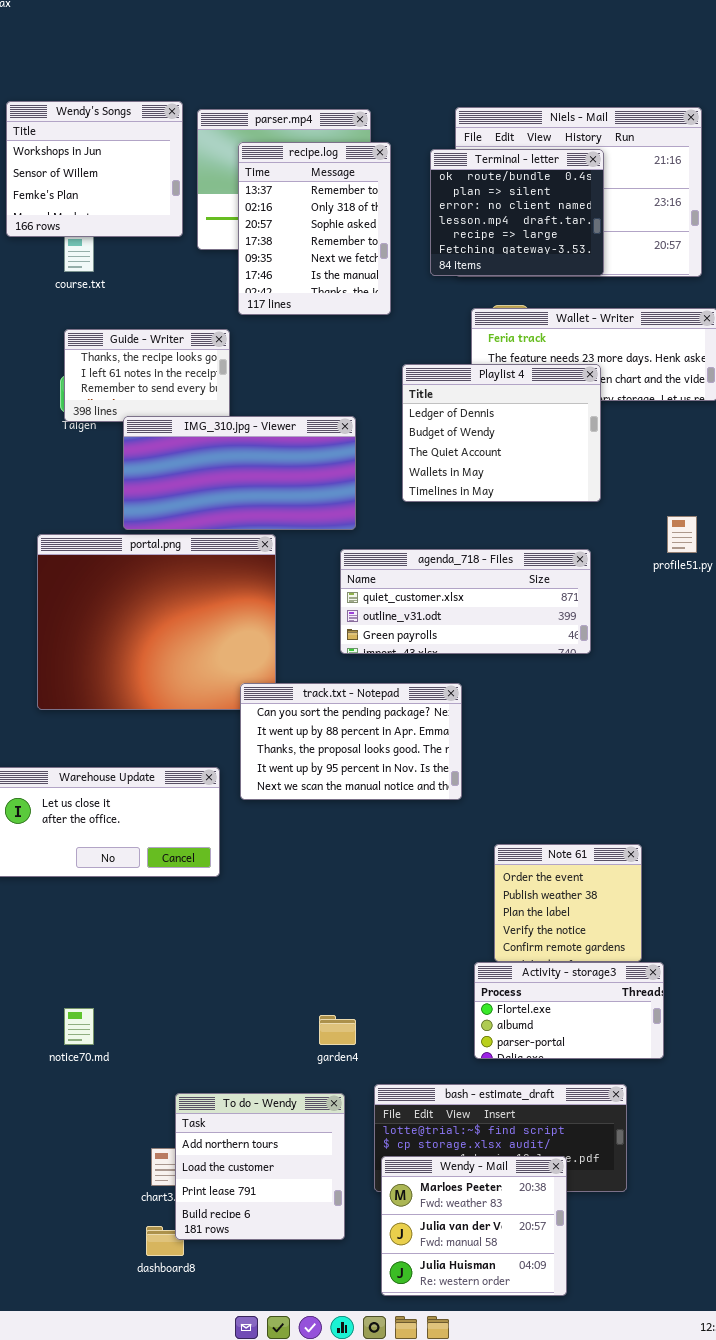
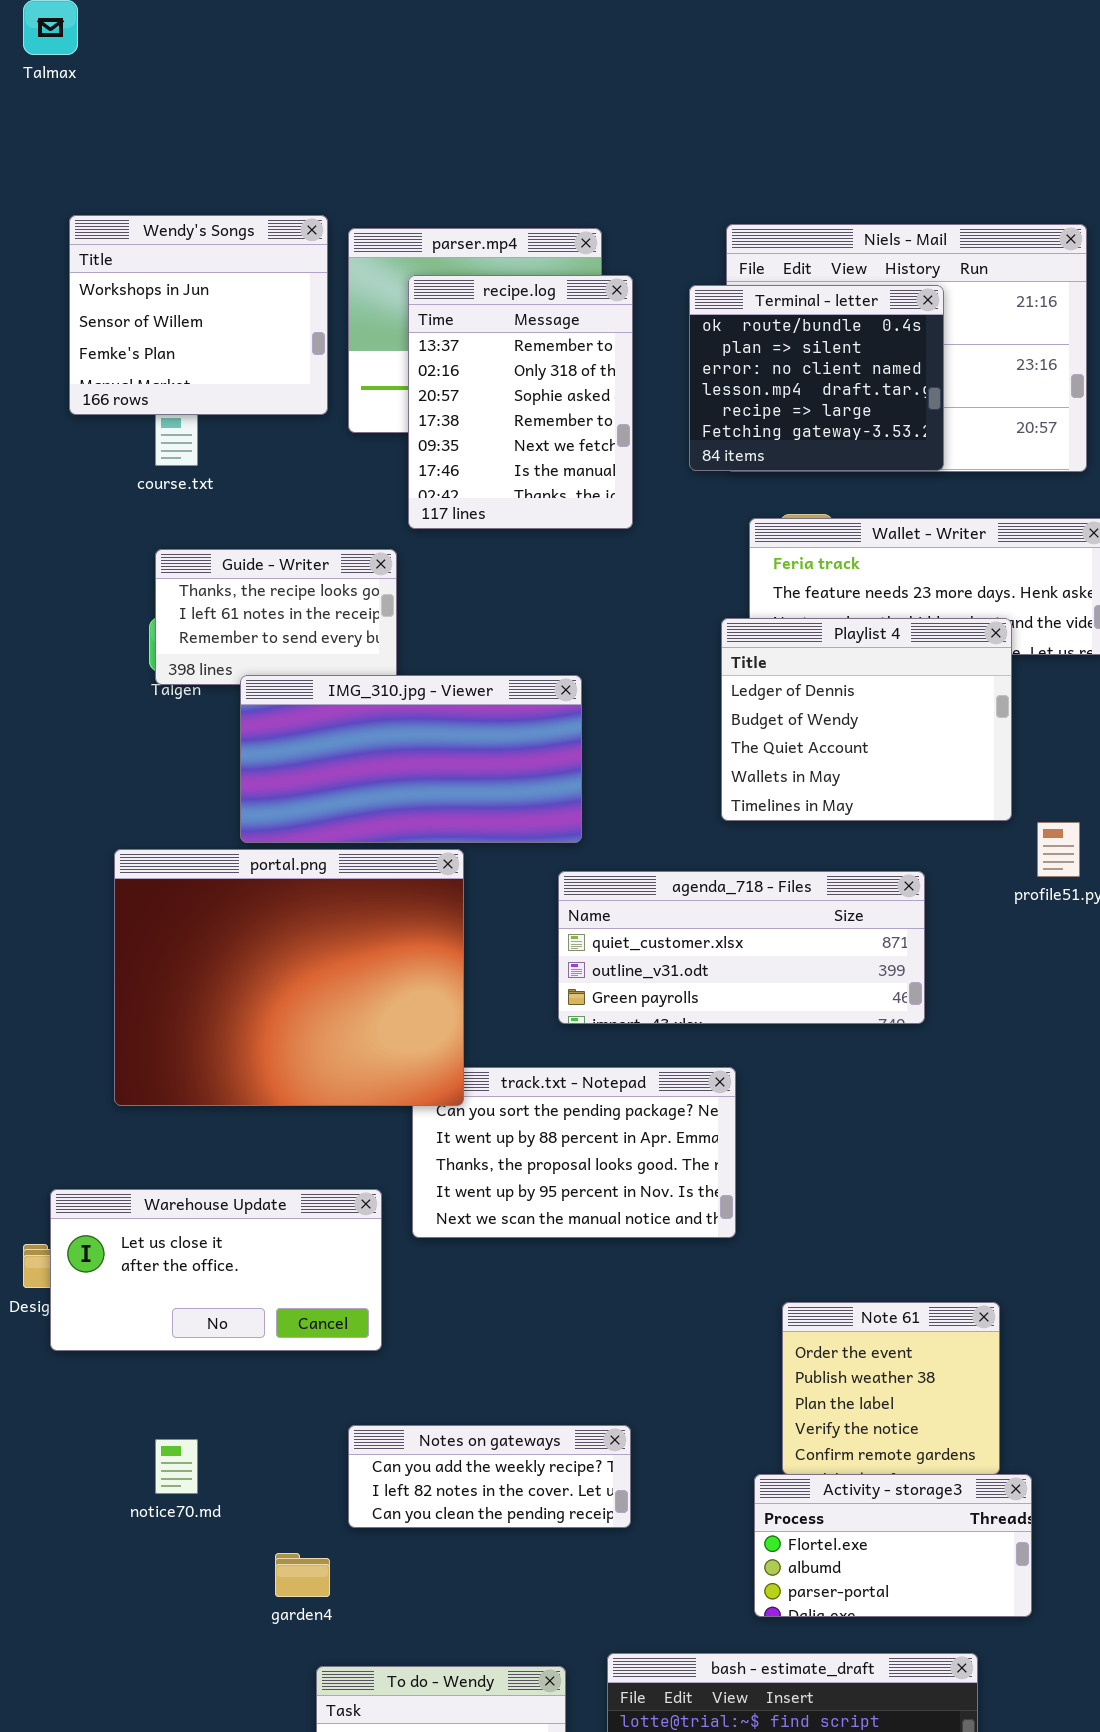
Playlist 4: [402,364,601,502] -> [721,618,1012,821], moved
portal.png: [37,534,276,710] -> [114,849,464,1106], raised
Notes on gateways: none -> [348,1425,631,1528], opened
notice70.md: [64,1008,94,1045] -> [155,1439,198,1494], moved
garden4: [319,1015,356,1045] -> [275,1553,330,1597], moved

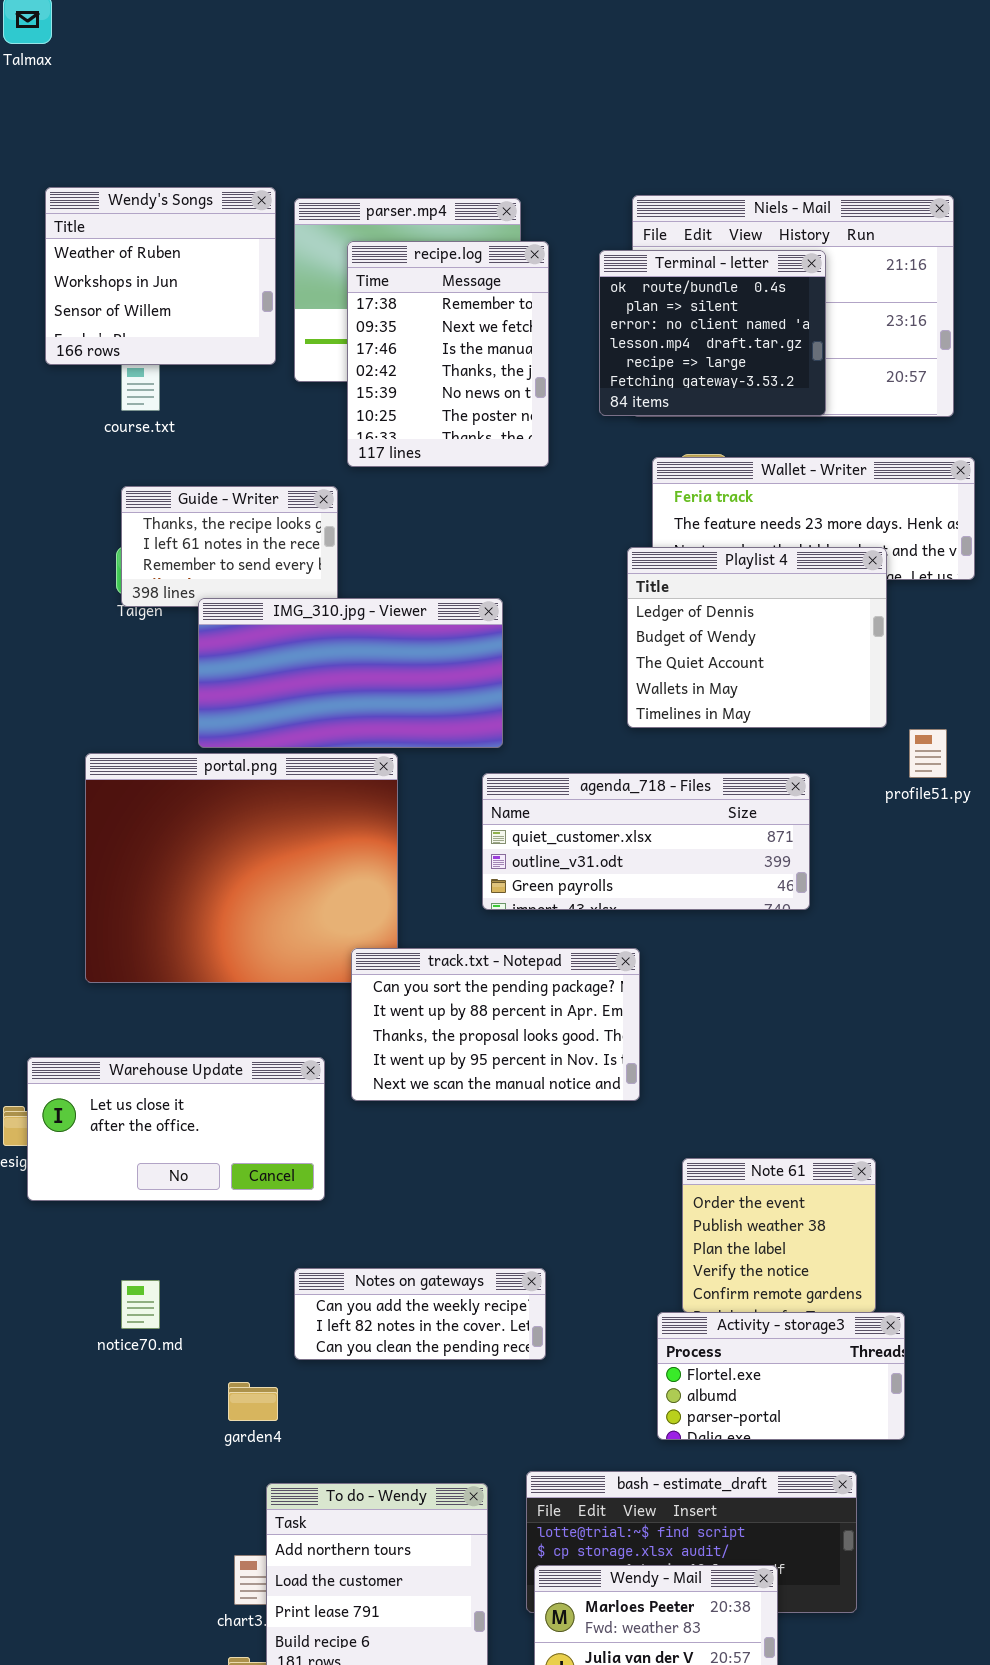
Wendy's Songs: [69,215,328,415] -> [45,187,276,365], scrolled up 1 row
recipe.log: [408,275,633,529] -> [347,241,549,467], scrolled down 3 rows
track.txt - Notepad: [412,1067,736,1238] -> [351,948,640,1101], raised

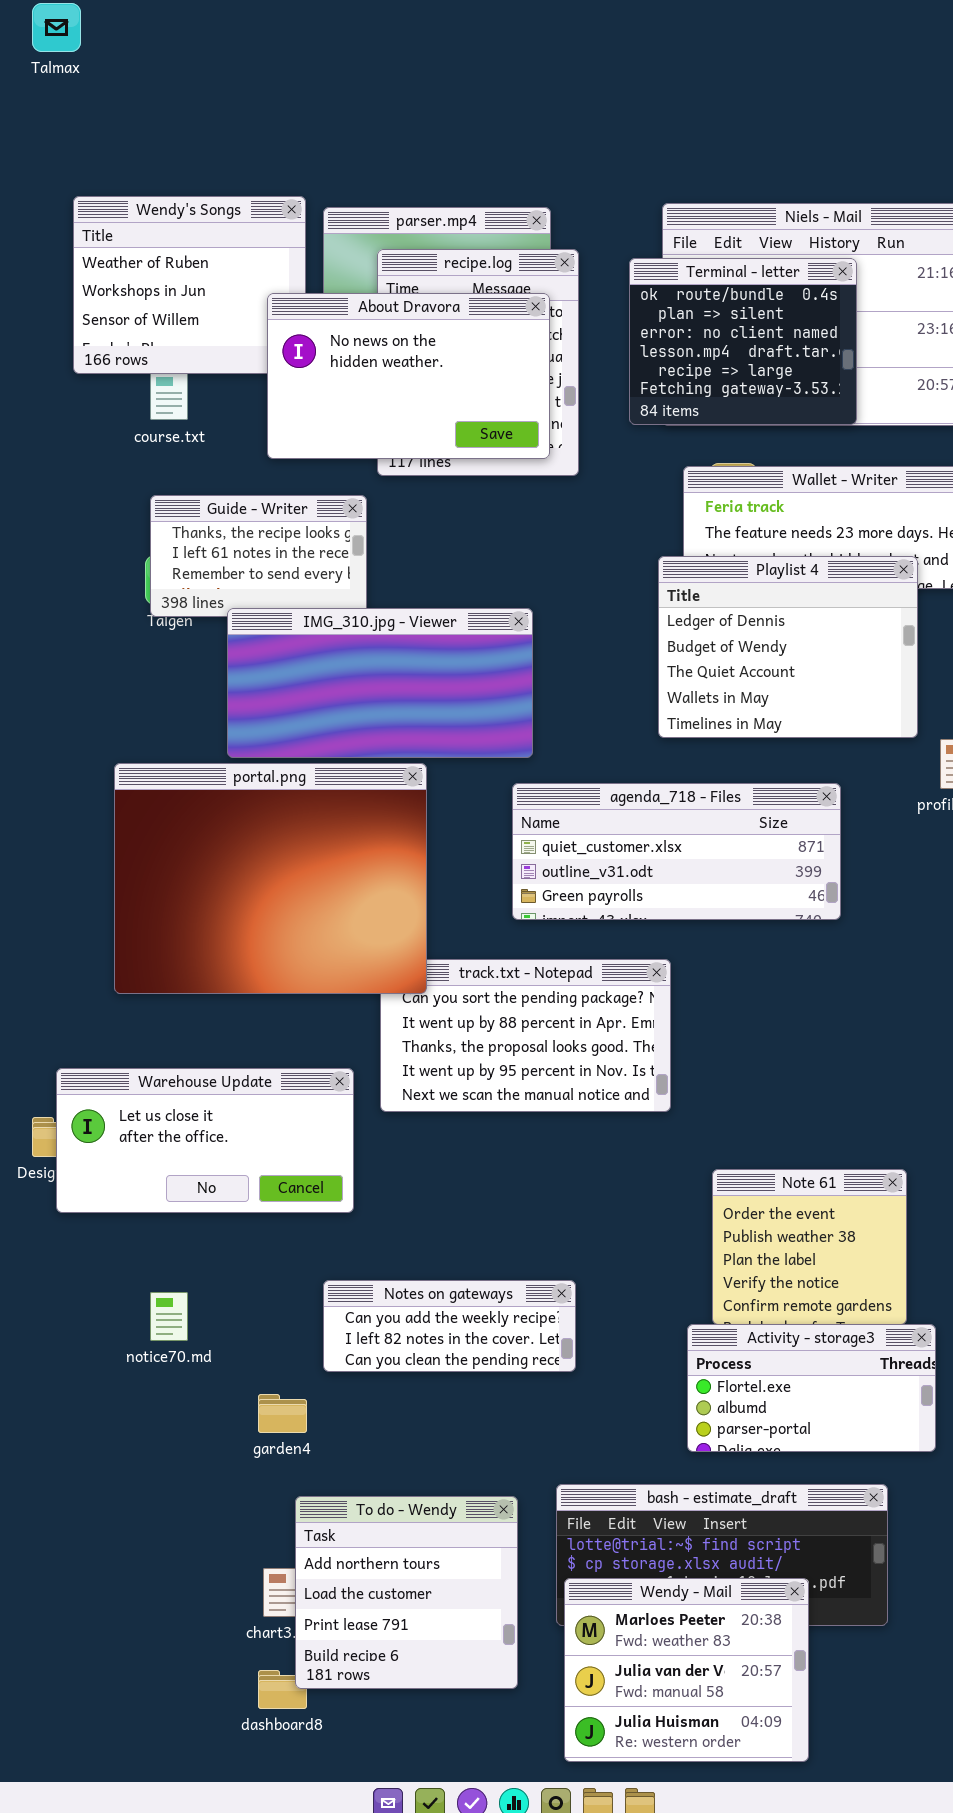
About Dravora: none -> [267,293,550,459], opened
portal.png: [85,753,398,983] -> [114,763,427,994], raised

